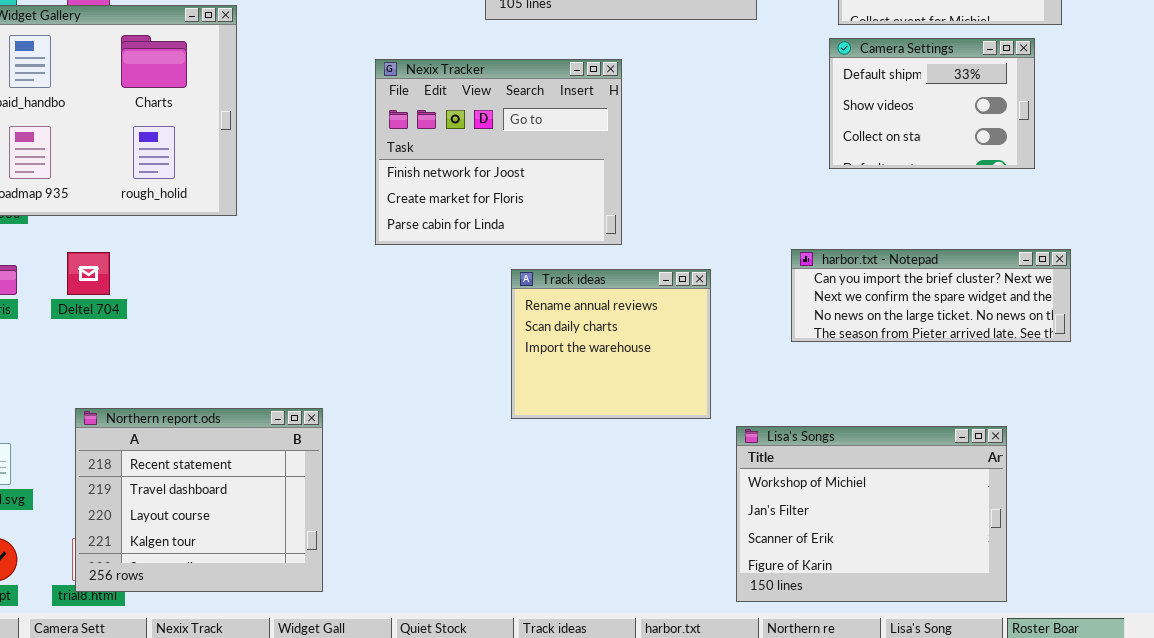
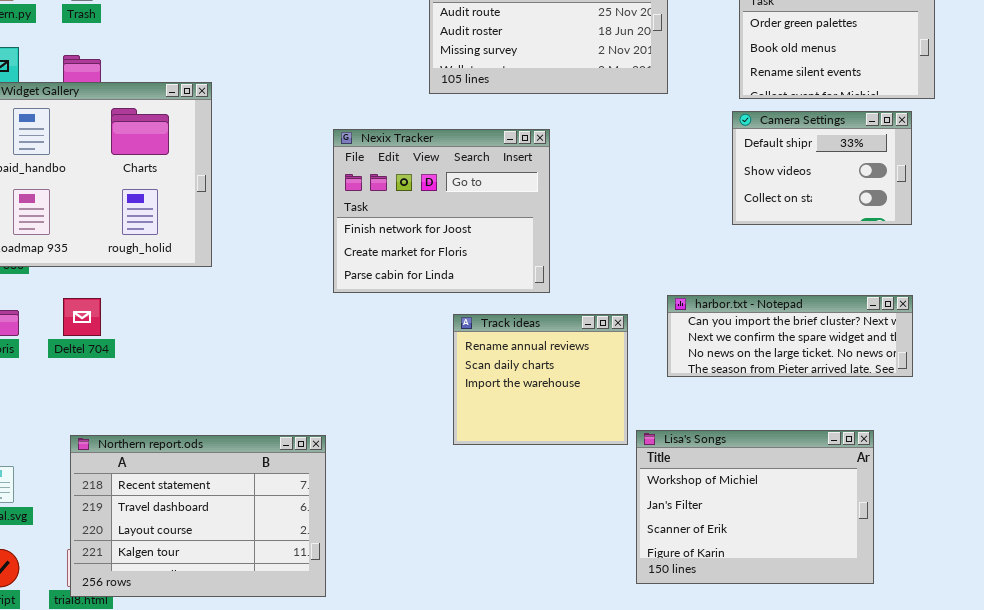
harbor.txt - Notepad: [791,249,1071,342] -> [667,295,913,377], moved
Northern report.ods: [75,408,323,592] -> [70,435,326,597], resized
Lisa's Songs: [736,426,1007,602] -> [636,430,874,584], moved

